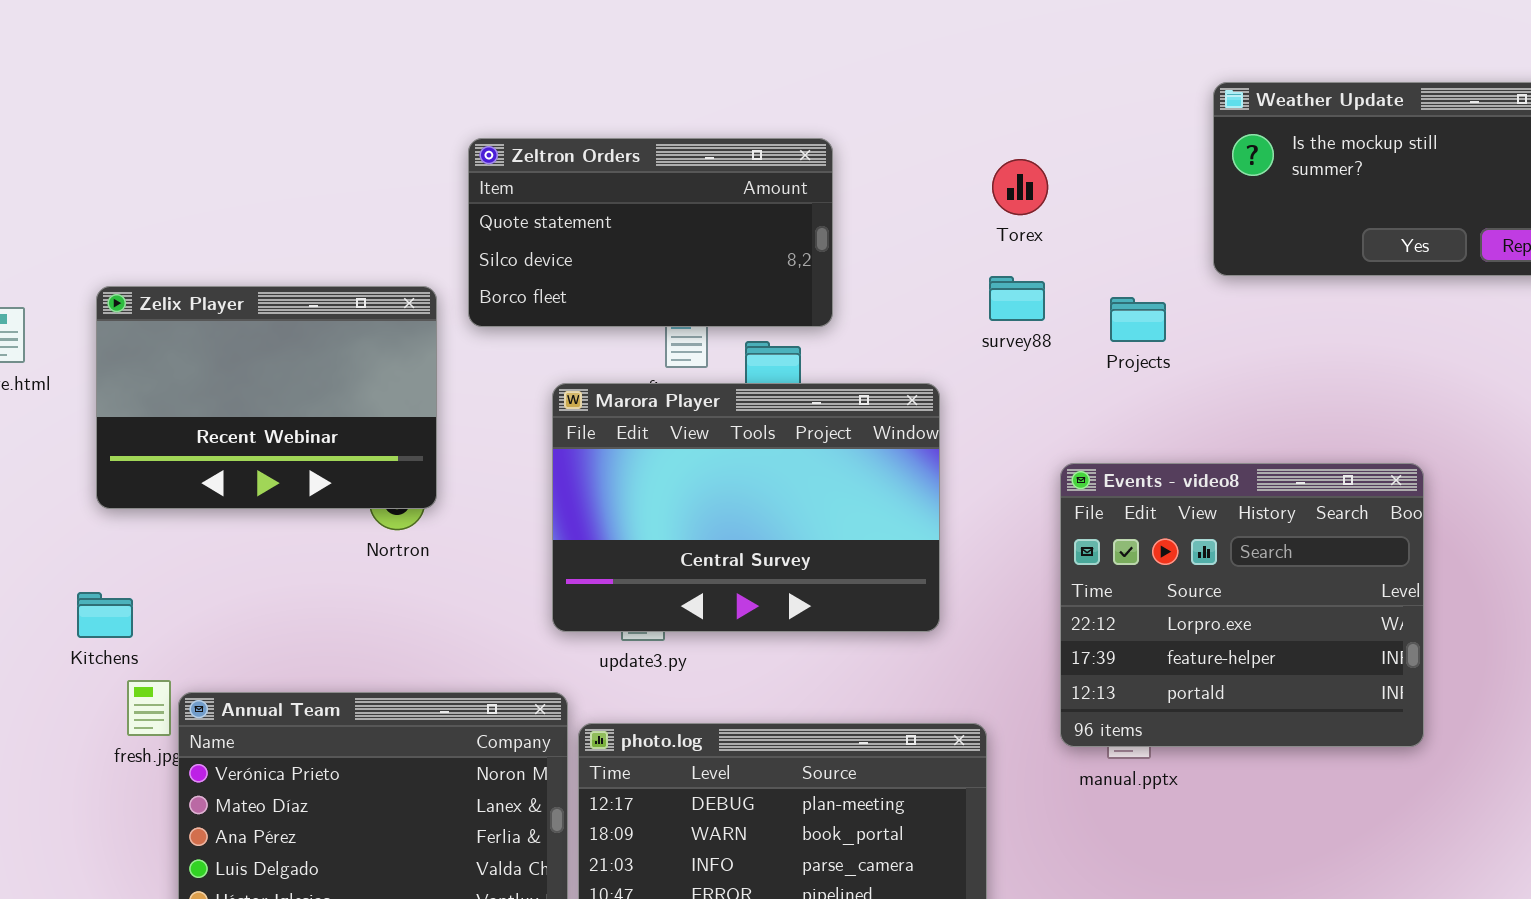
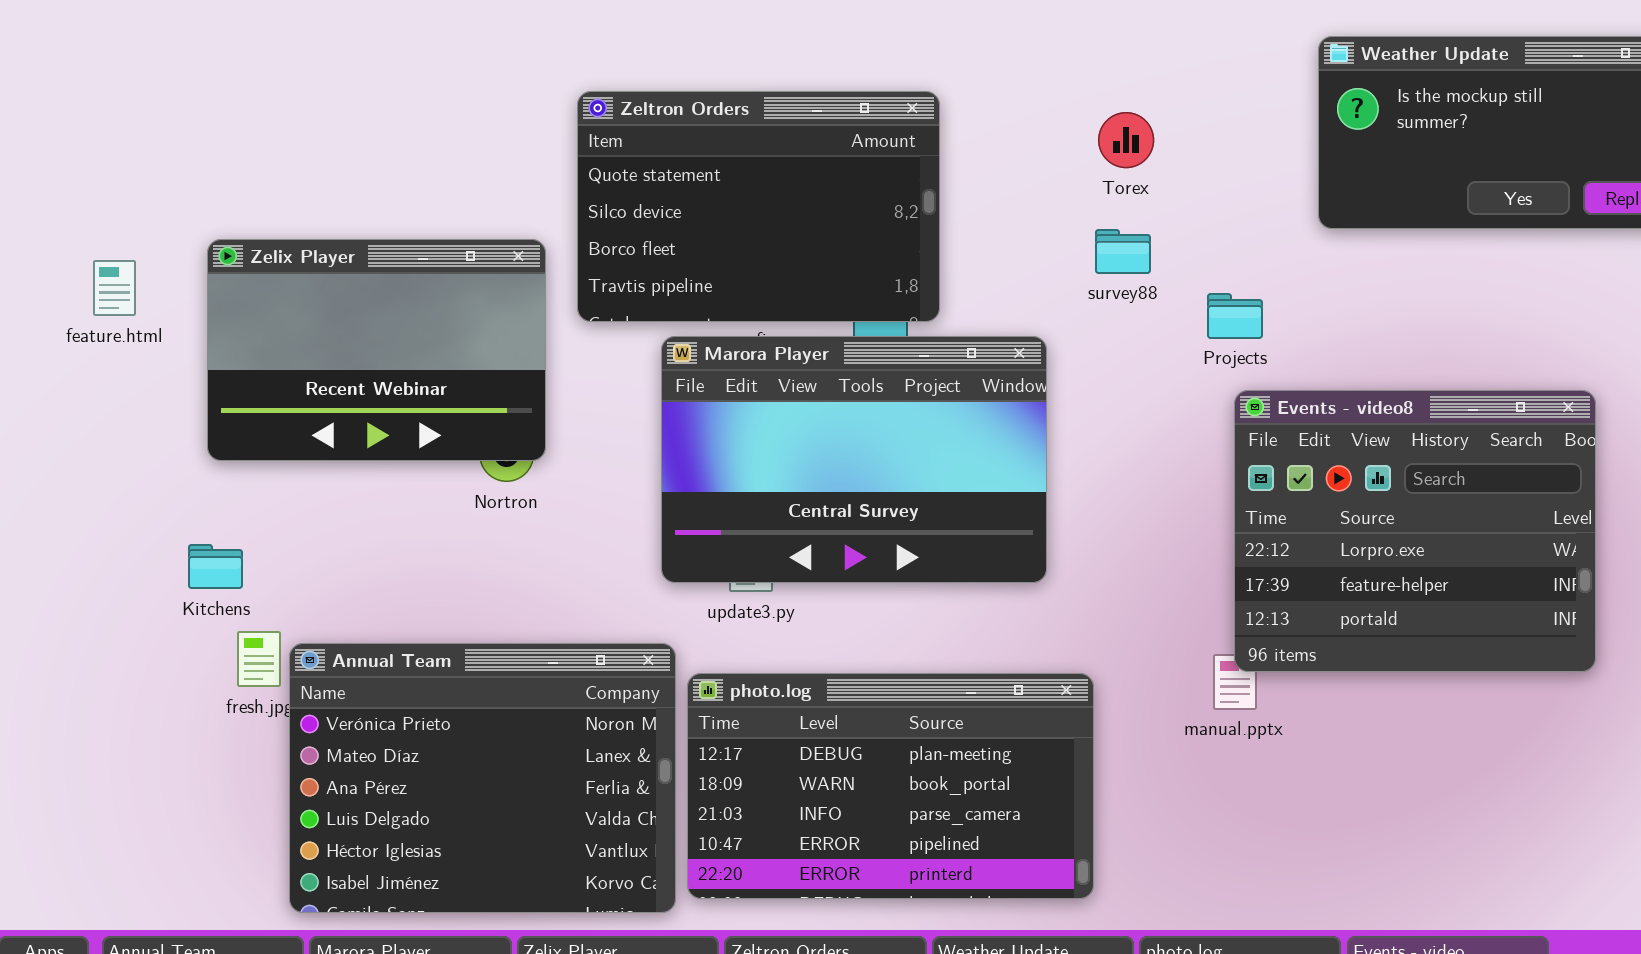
Zeltron Orders: [468,138,833,327] -> [577,91,940,322], resized
Projects: [1110,297,1166,342] -> [1207,293,1263,339], moved
Events - video8: [1060,463,1424,747] -> [1234,390,1596,672], moved

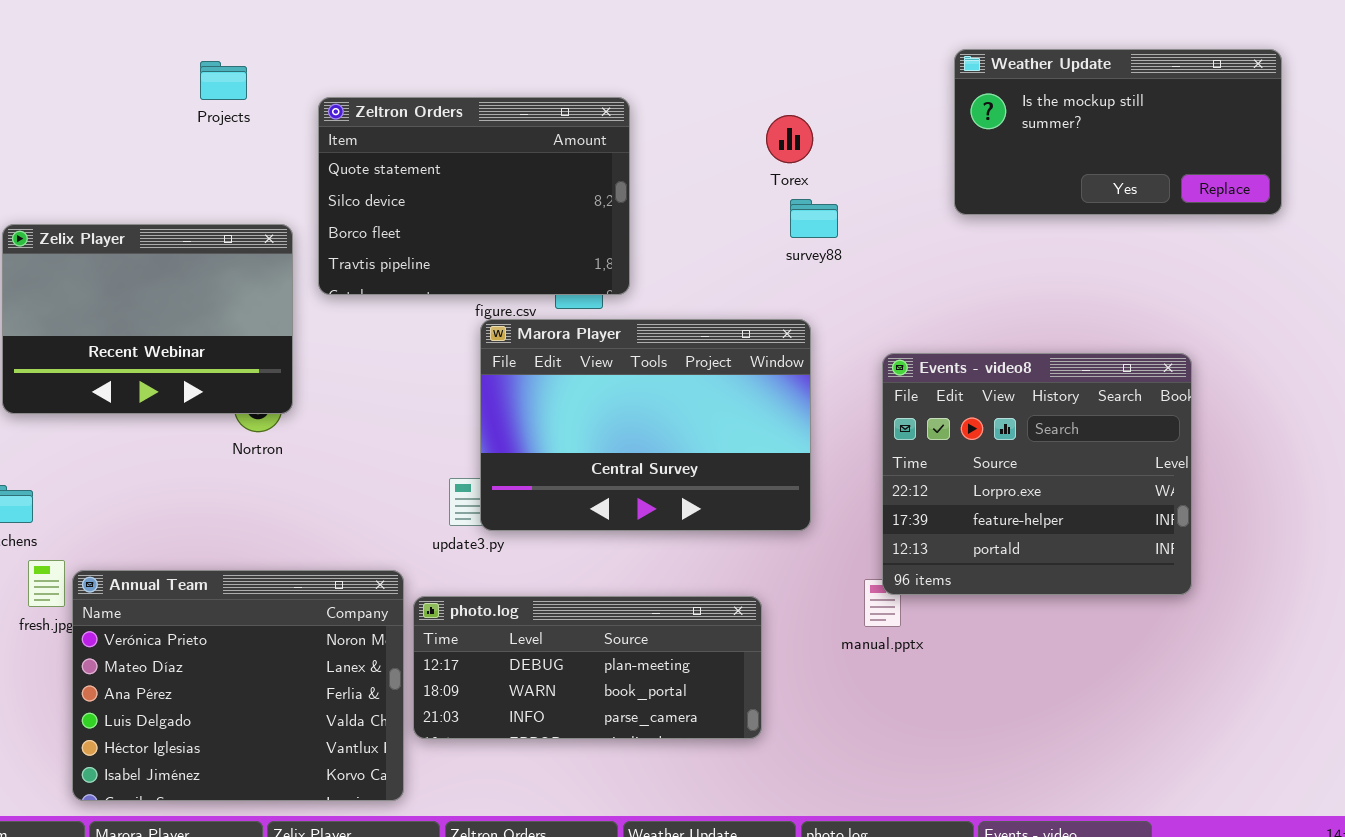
survey88: [1095,229,1151,274] -> [790,199,838,238], moved
Projects: [1207,293,1263,339] -> [200,61,247,100], moved
Marora Player: [661,336,1047,583] -> [480,319,811,531], moved
photo.log: [687,673,1094,899] -> [413,596,762,739], resized

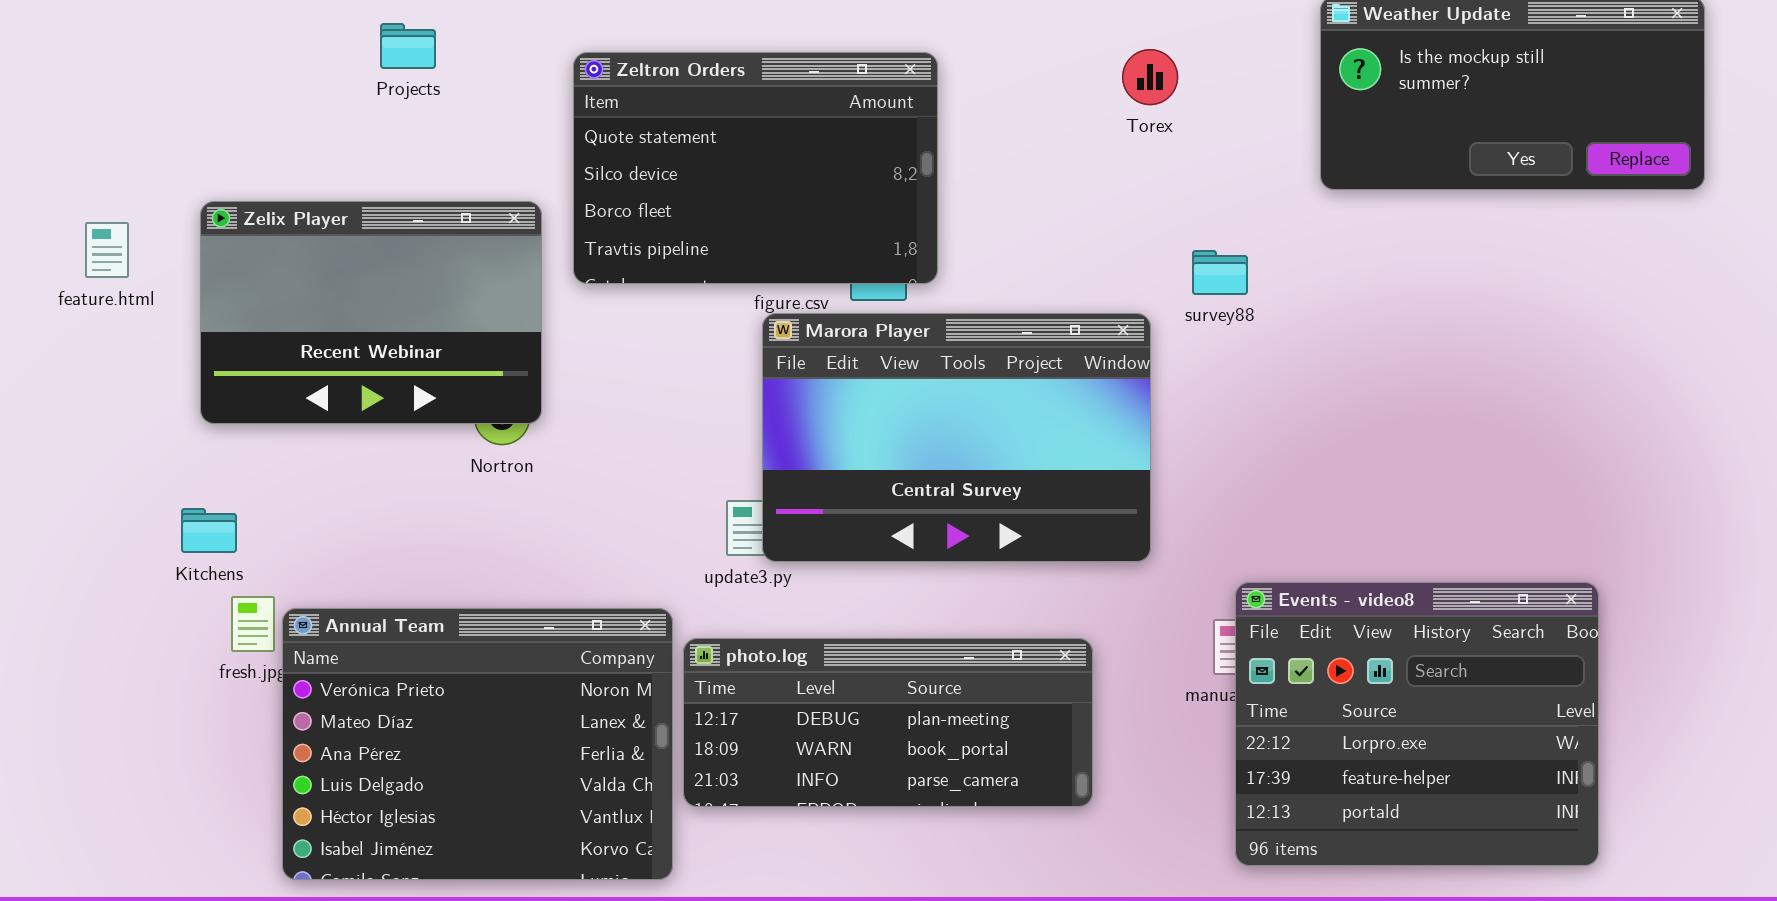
Projects: [200,61,247,100] -> [380,23,436,69], moved
Torex: [766,115,813,163] -> [1122,49,1178,105], moved
survey88: [790,199,838,238] -> [1192,250,1248,295], moved
Events - video8: [882,353,1192,595] -> [1235,582,1599,866], moved

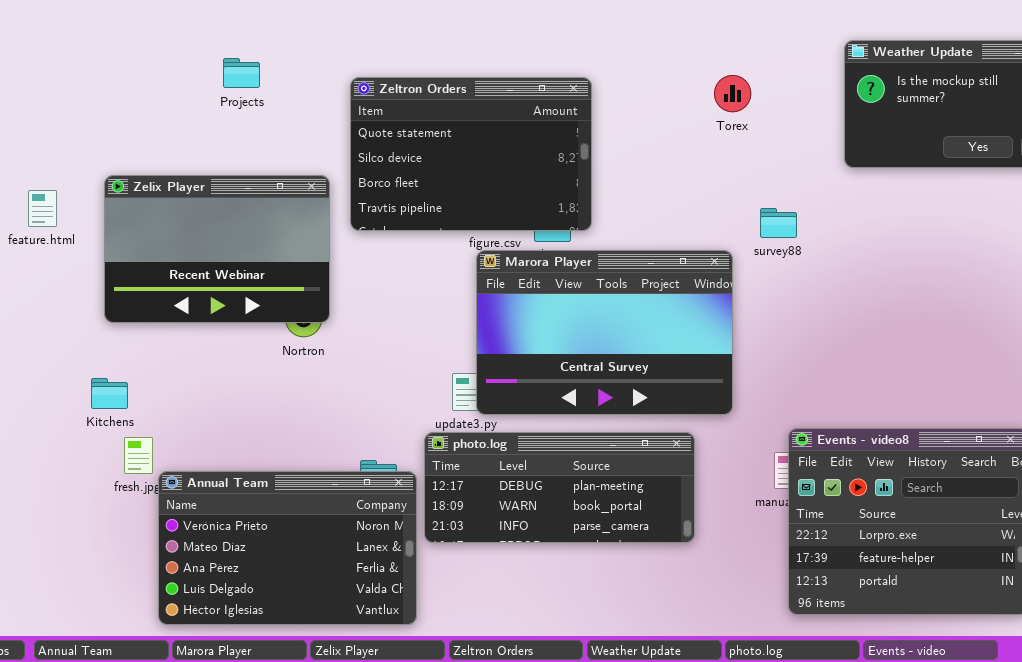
Annual Team: [282,608,673,880] -> [158,471,417,625], resized
photo.log: [683,638,1093,807] -> [424,432,695,543], moved

